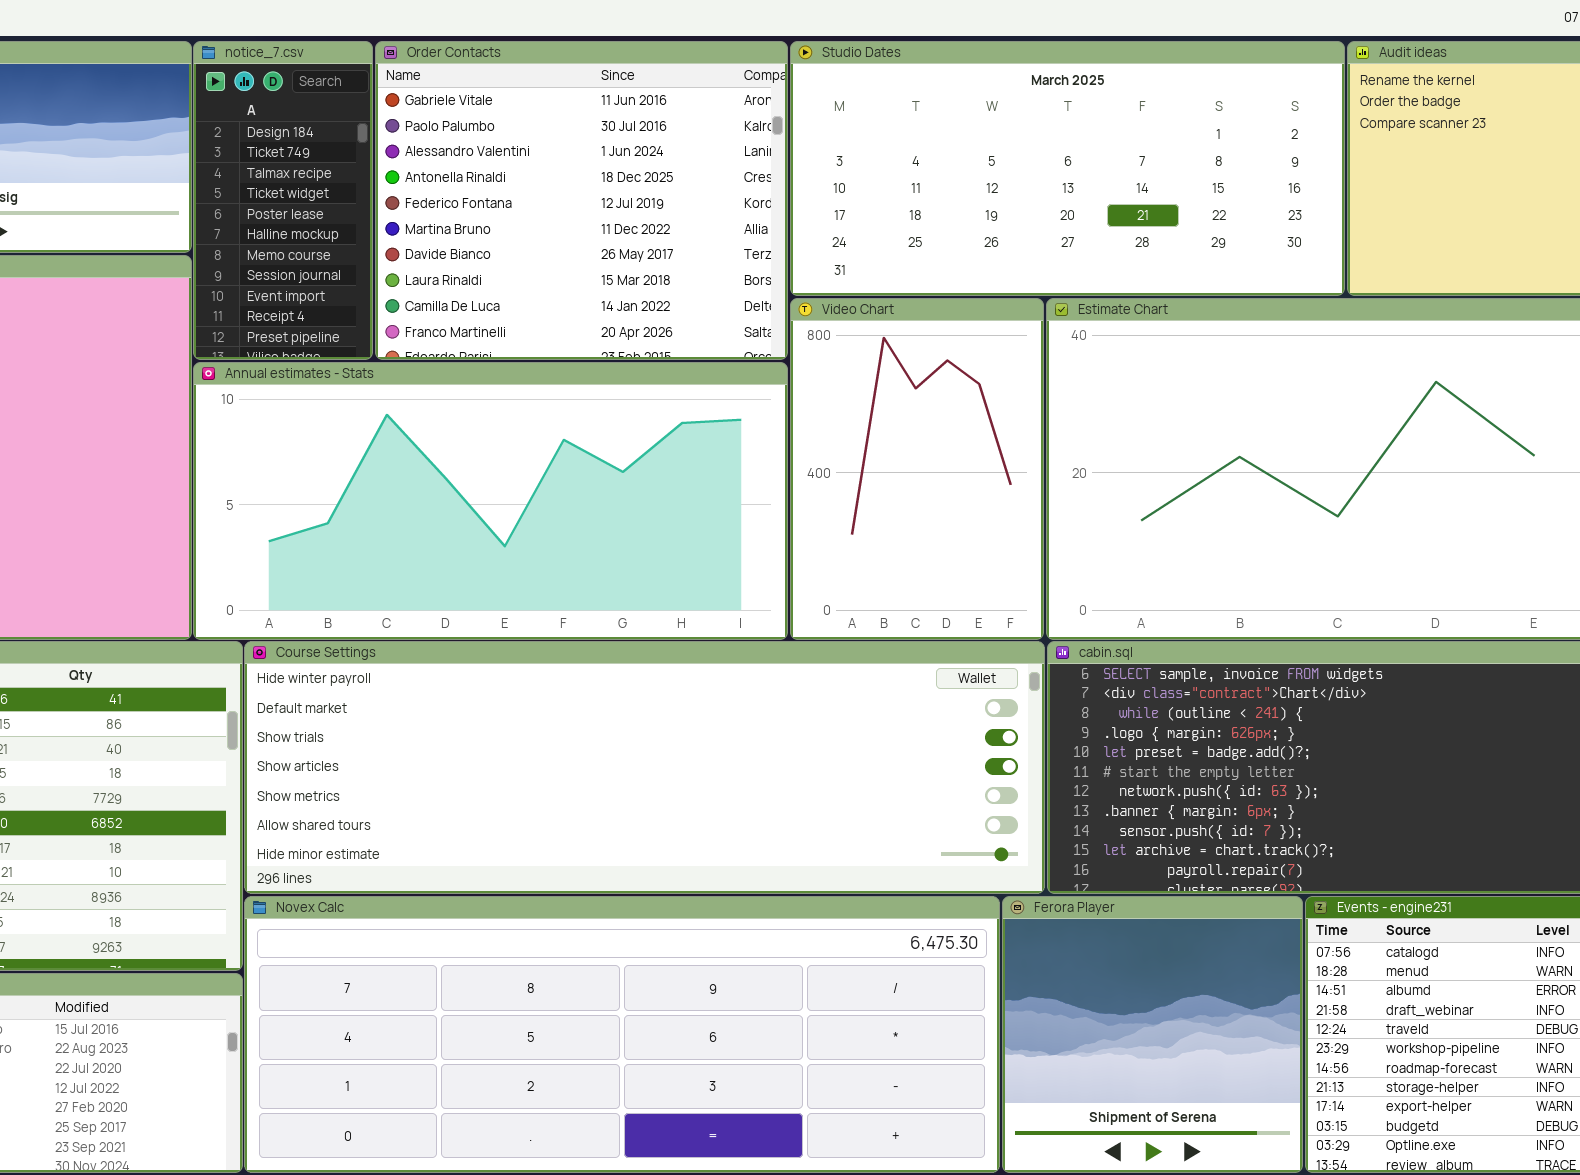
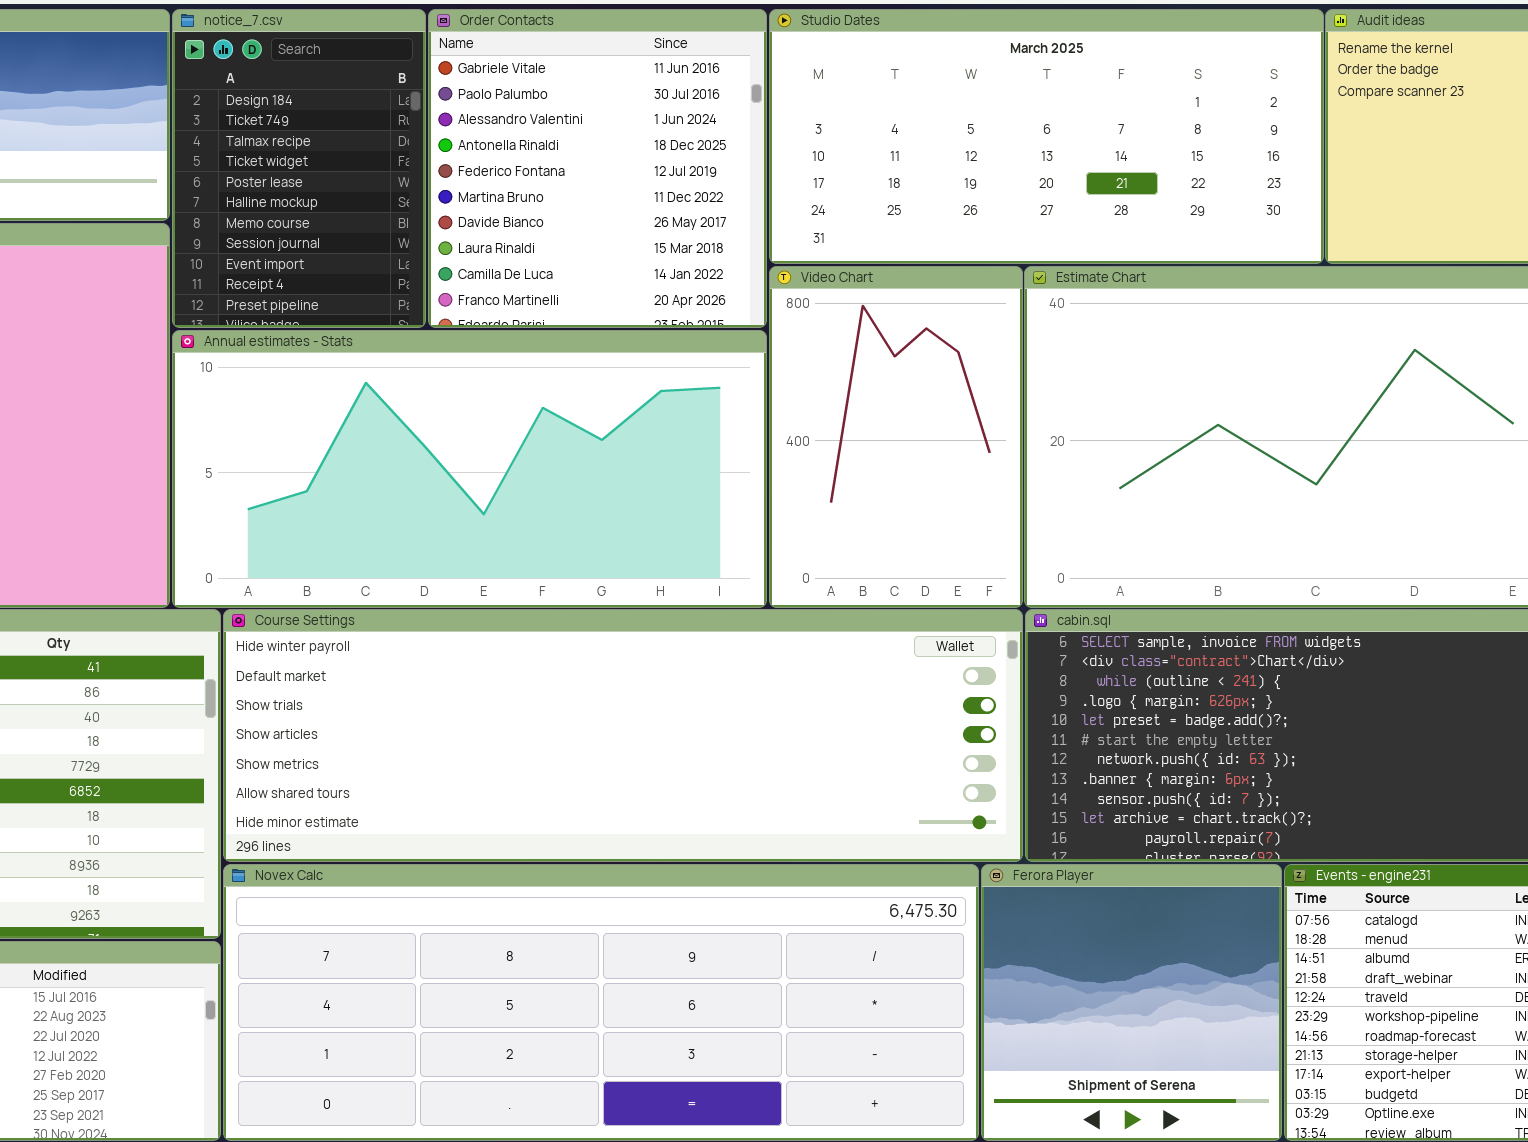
notice_7.csv: [193,41,373,360] -> [172,9,426,328], resized
Order Contacts: [375,41,788,360] -> [428,9,767,328], resized

